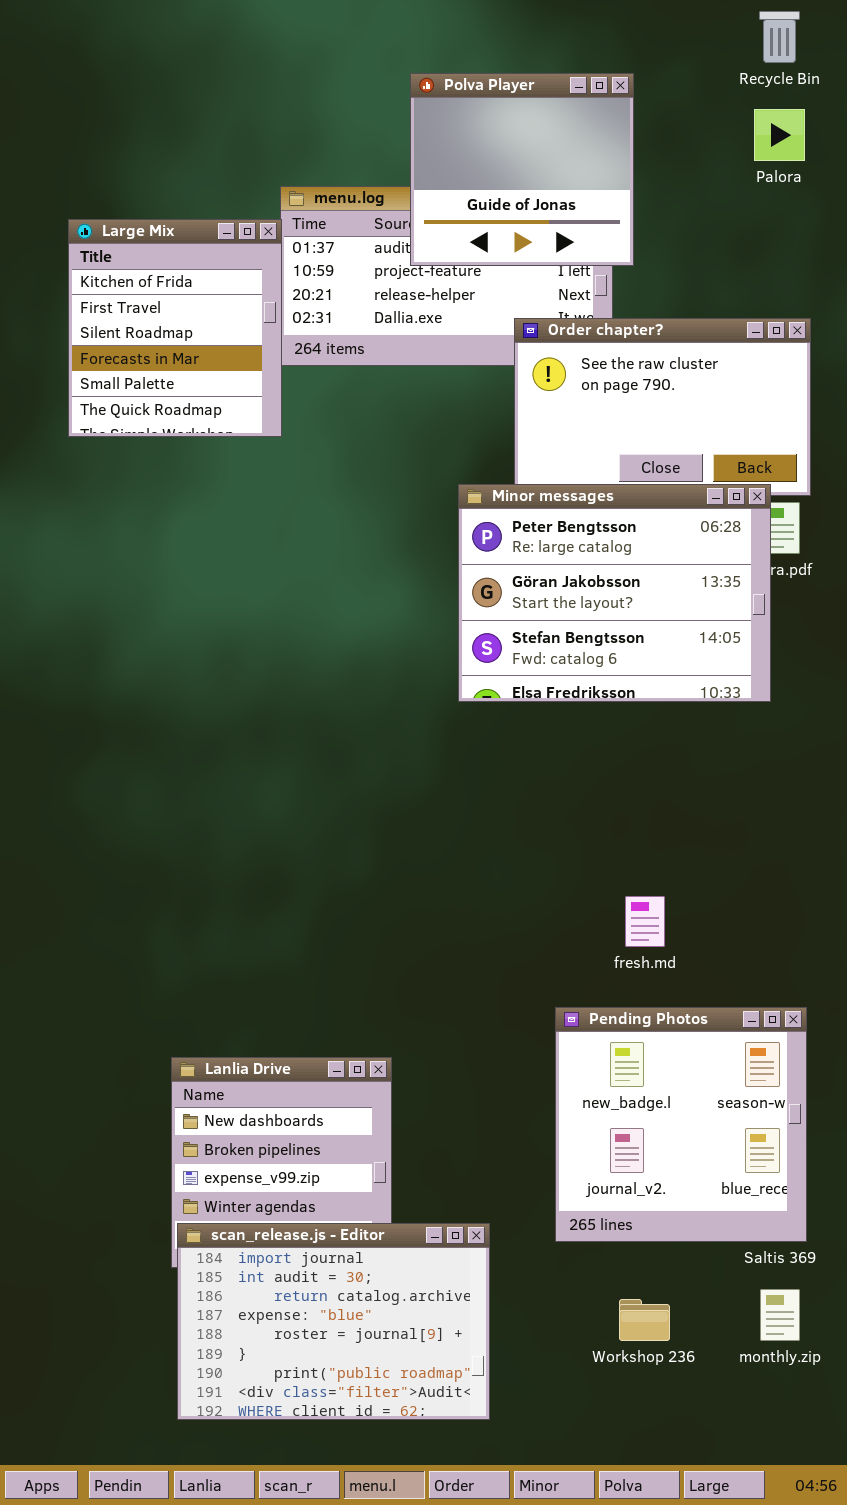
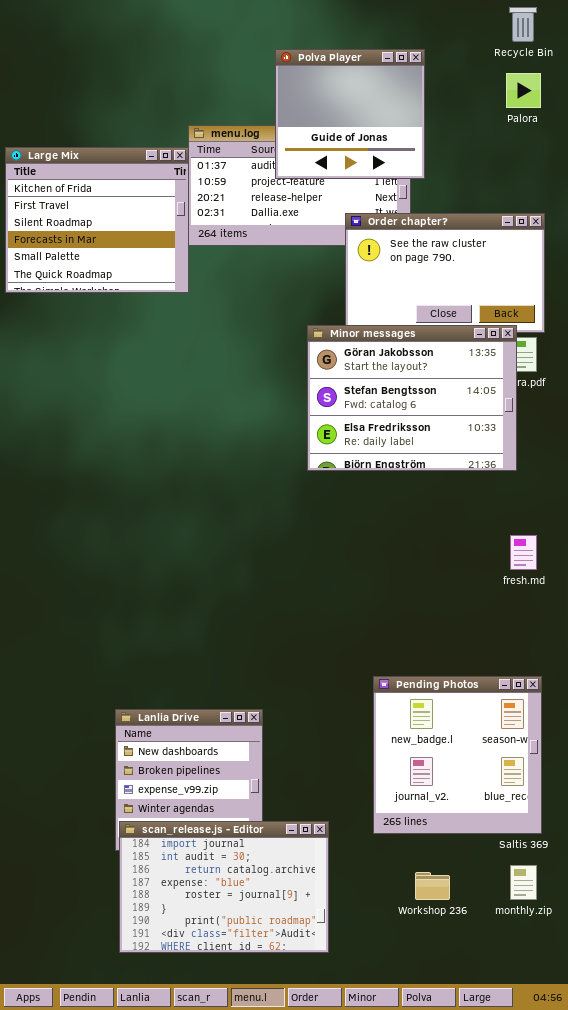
Large Mix: [68,219,282,437] -> [5,147,189,293], resized
Minor messages: [458,484,771,702] -> [307,325,517,471], scrolled down 1 row
fresh.md: [625,896,665,947] -> [510,535,537,570], moved

